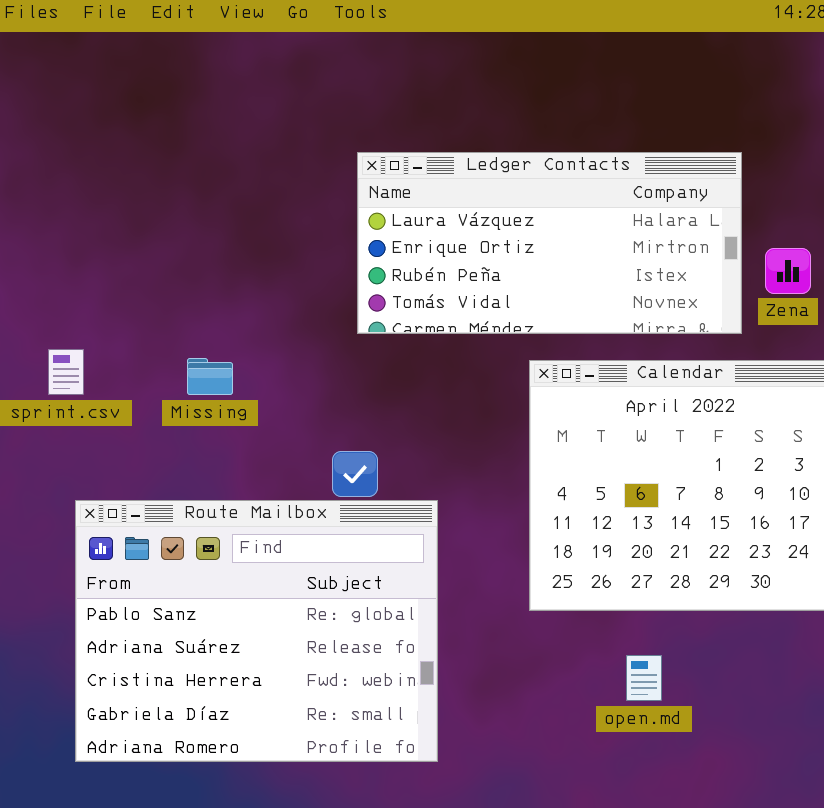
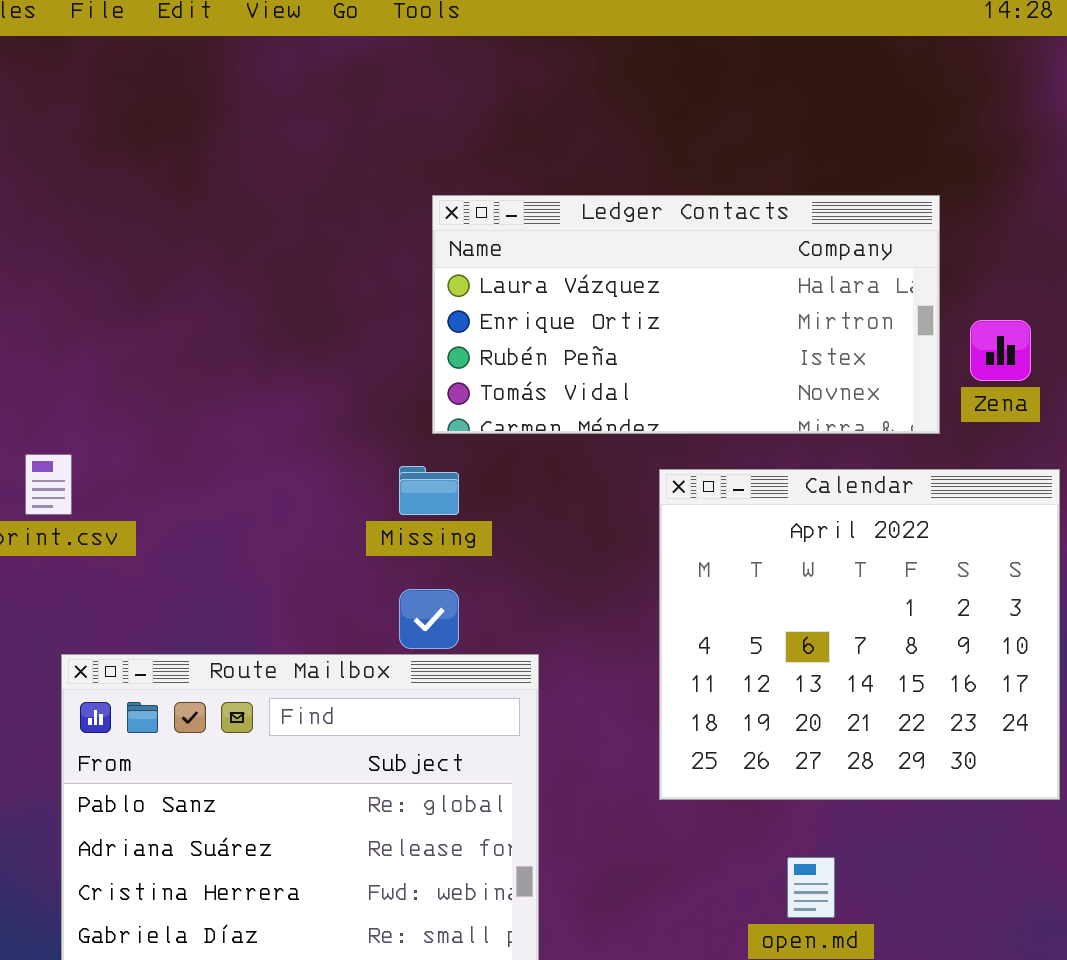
Missing: [187,358,233,395] -> [399,466,459,515], moved

